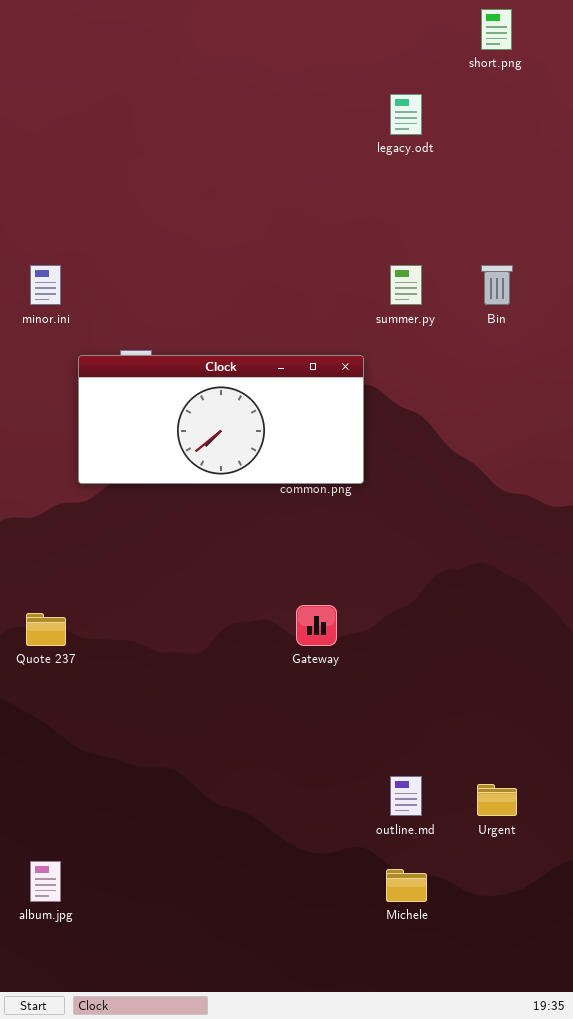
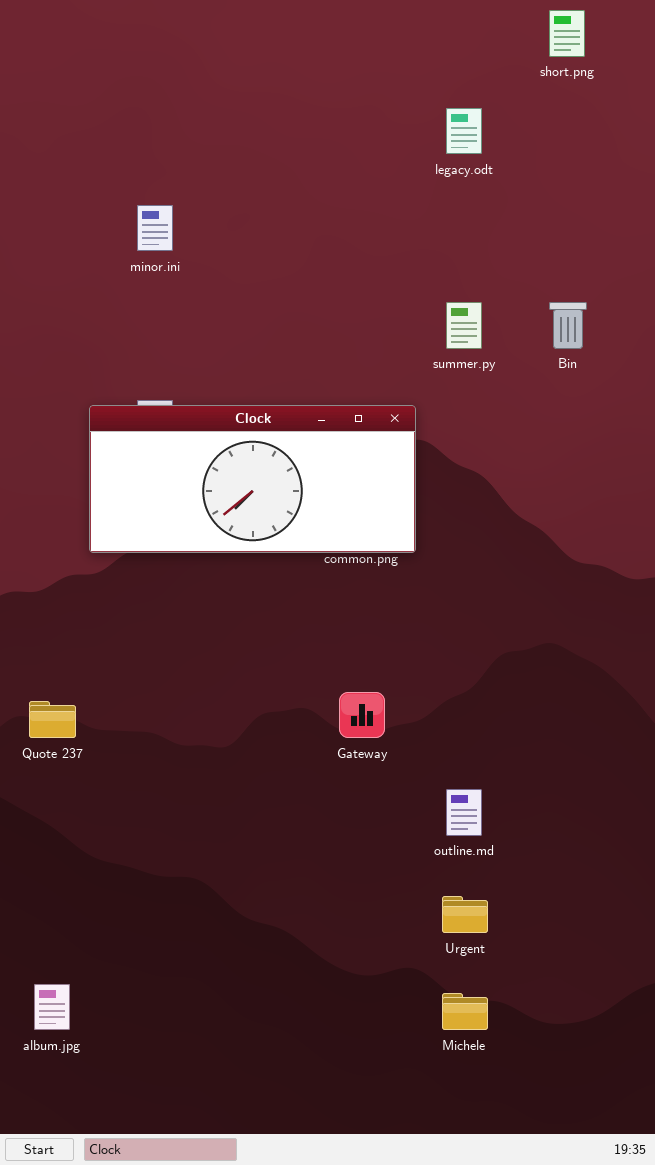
minor.ini: [30,265,61,305] -> [137,205,173,251], moved
outline.md: [390,776,422,816] -> [446,789,482,836], moved
Urgent: [477,784,517,816] -> [442,896,488,933], moved

